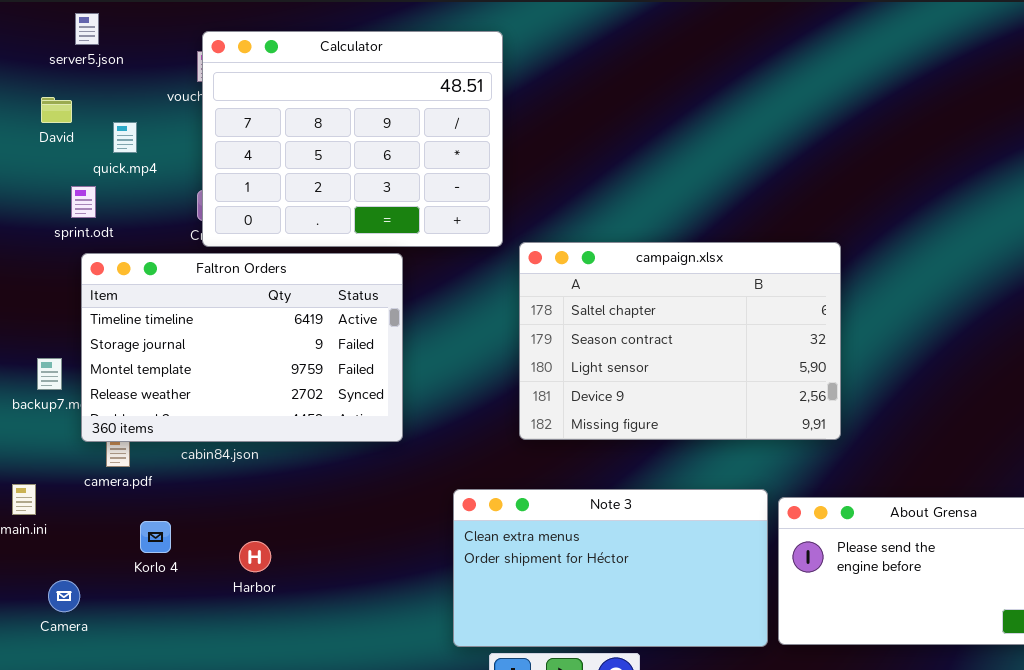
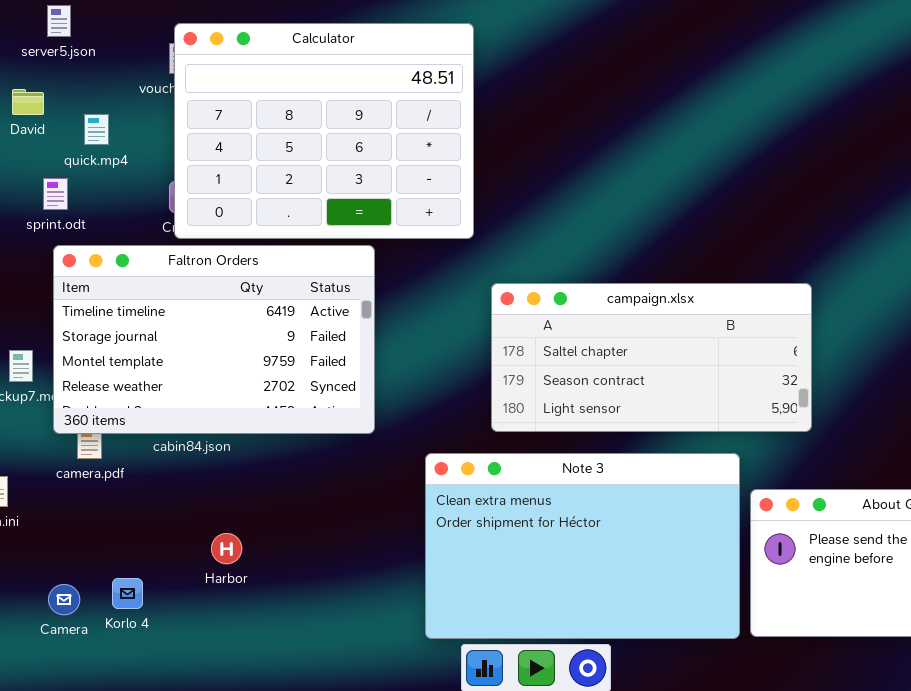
campaign.xlsx: [519,242,841,440] -> [491,283,812,432], resized
Note 3: [453,489,768,647] -> [425,453,740,639], resized
Korlo 4: [140,521,171,553] -> [112,578,143,609], moved
Camera: [48,580,80,612] -> [48,584,80,615], moved

